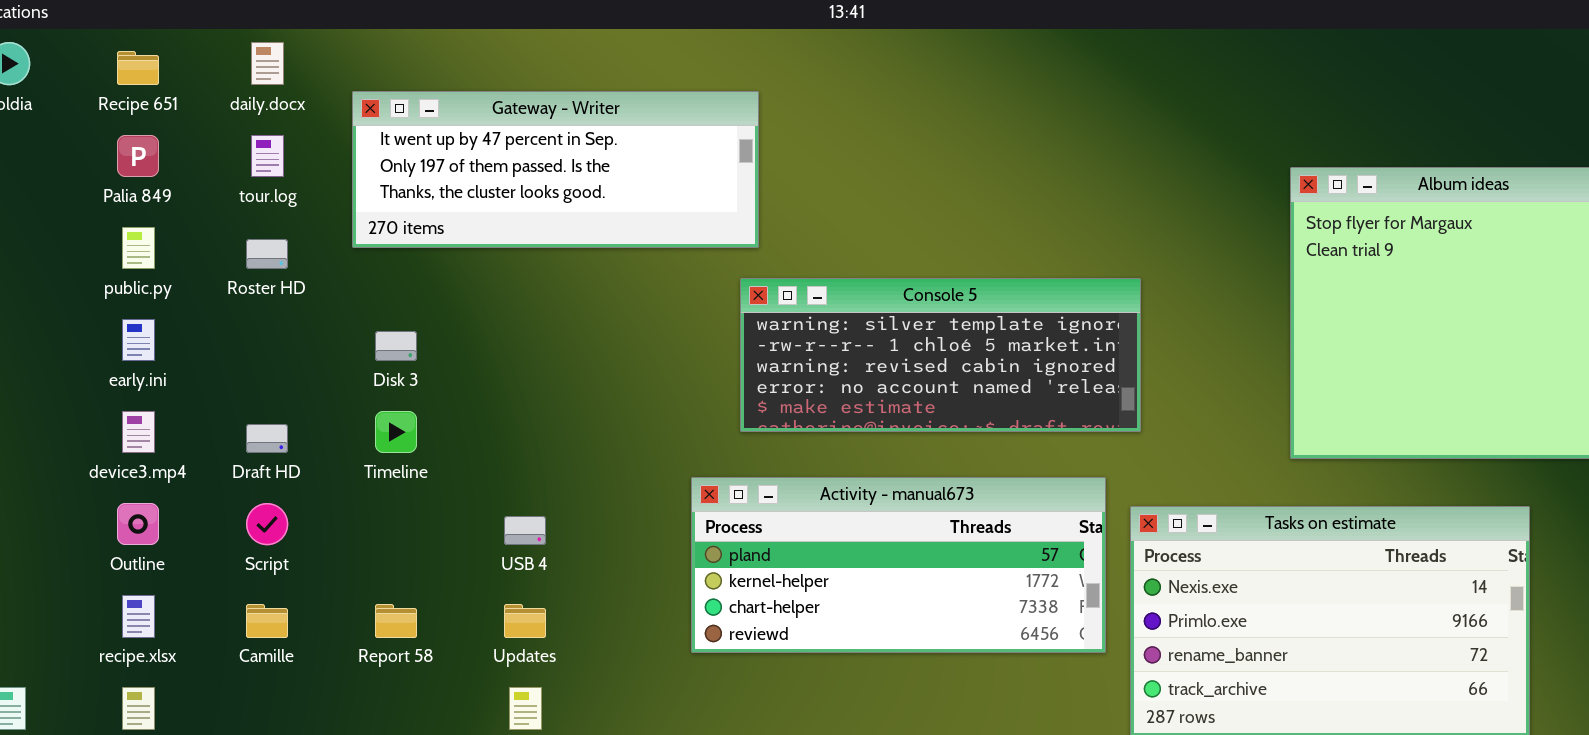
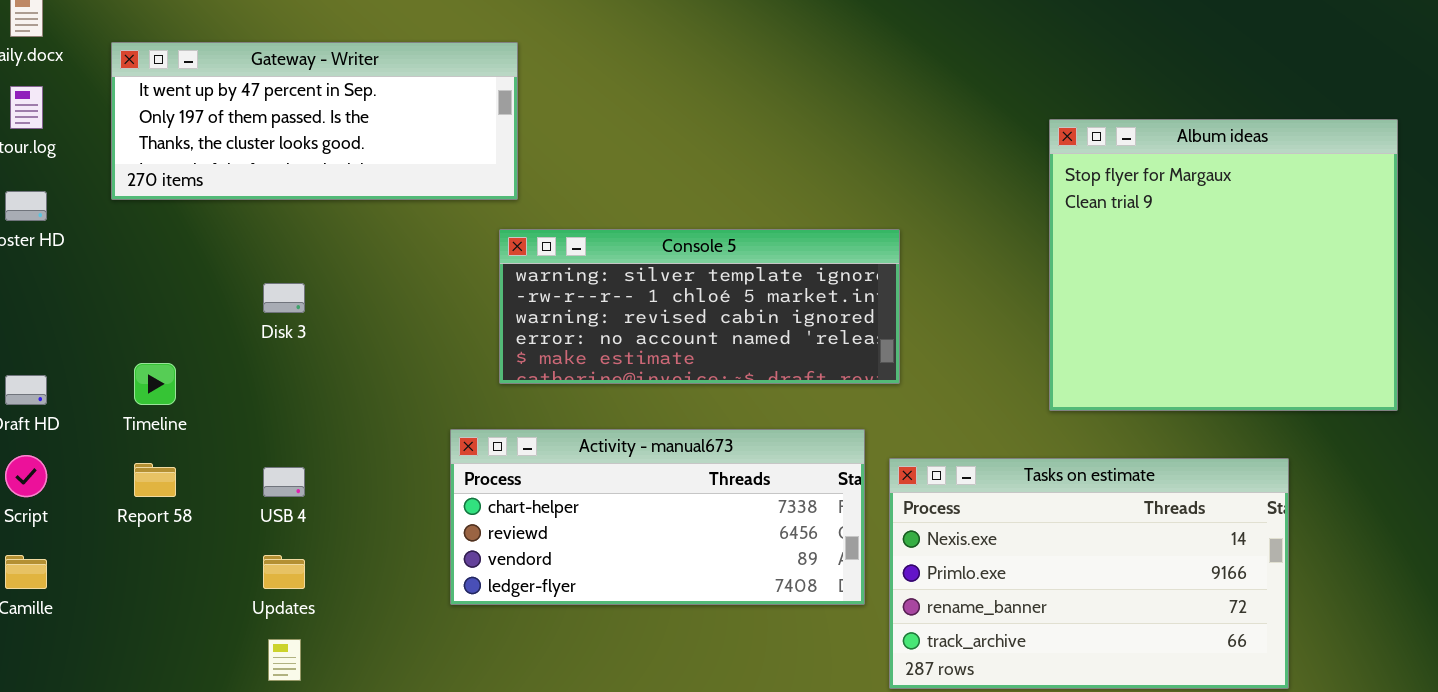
Disk 3: [375,331,417,361] -> [263,283,305,313], moved
Activity - manual673: [691,477,1106,653] -> [450,429,865,605], scrolled down 2 rows
Report 58: [375,604,417,638] -> [134,463,176,497], moved

